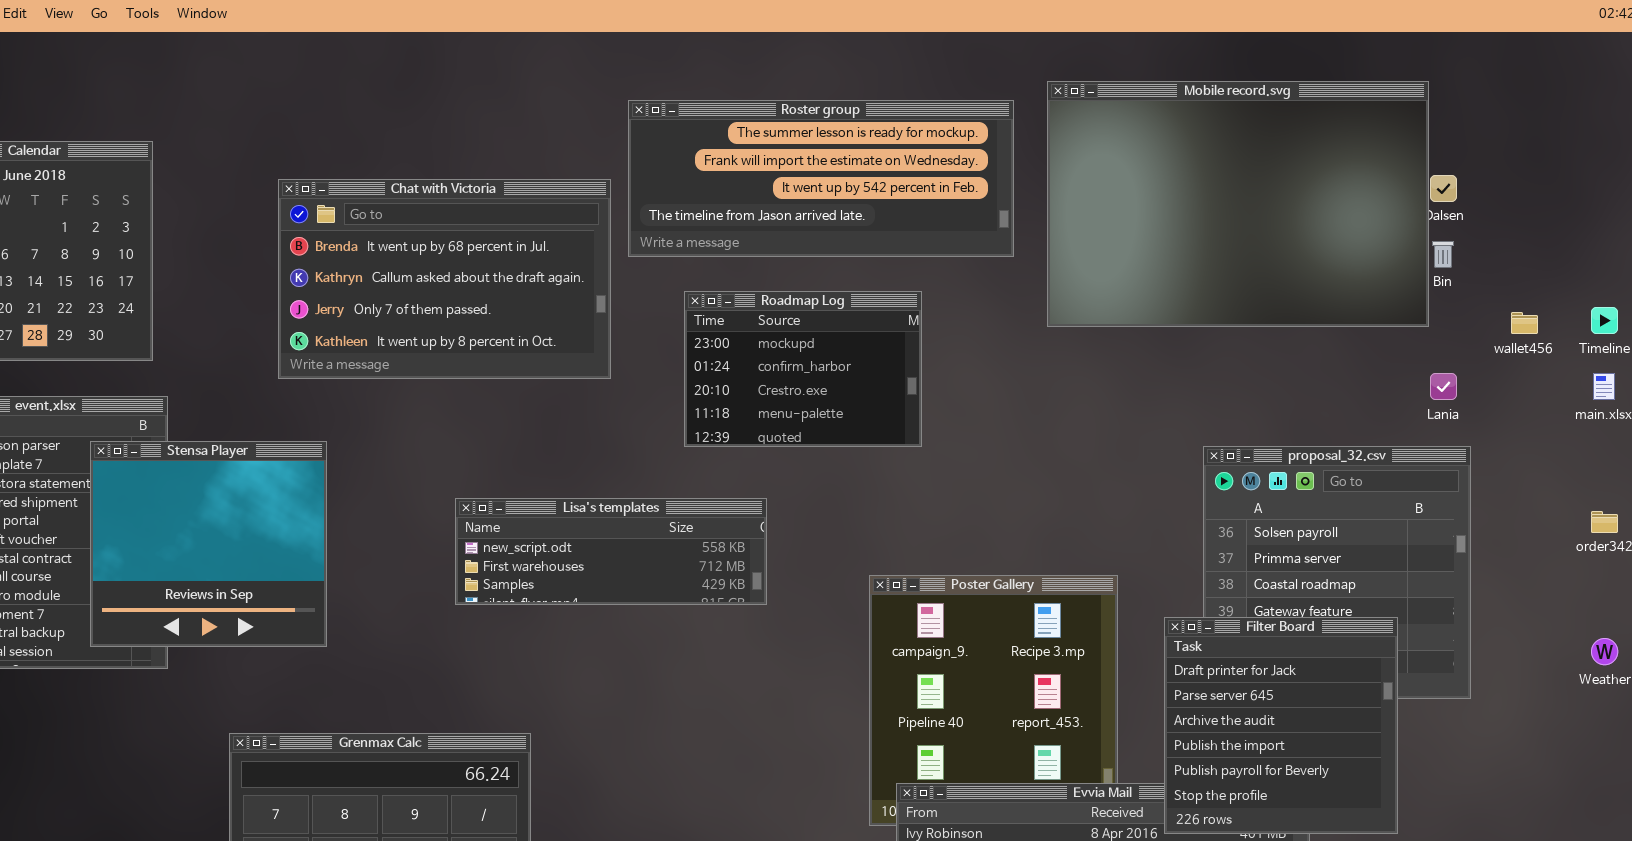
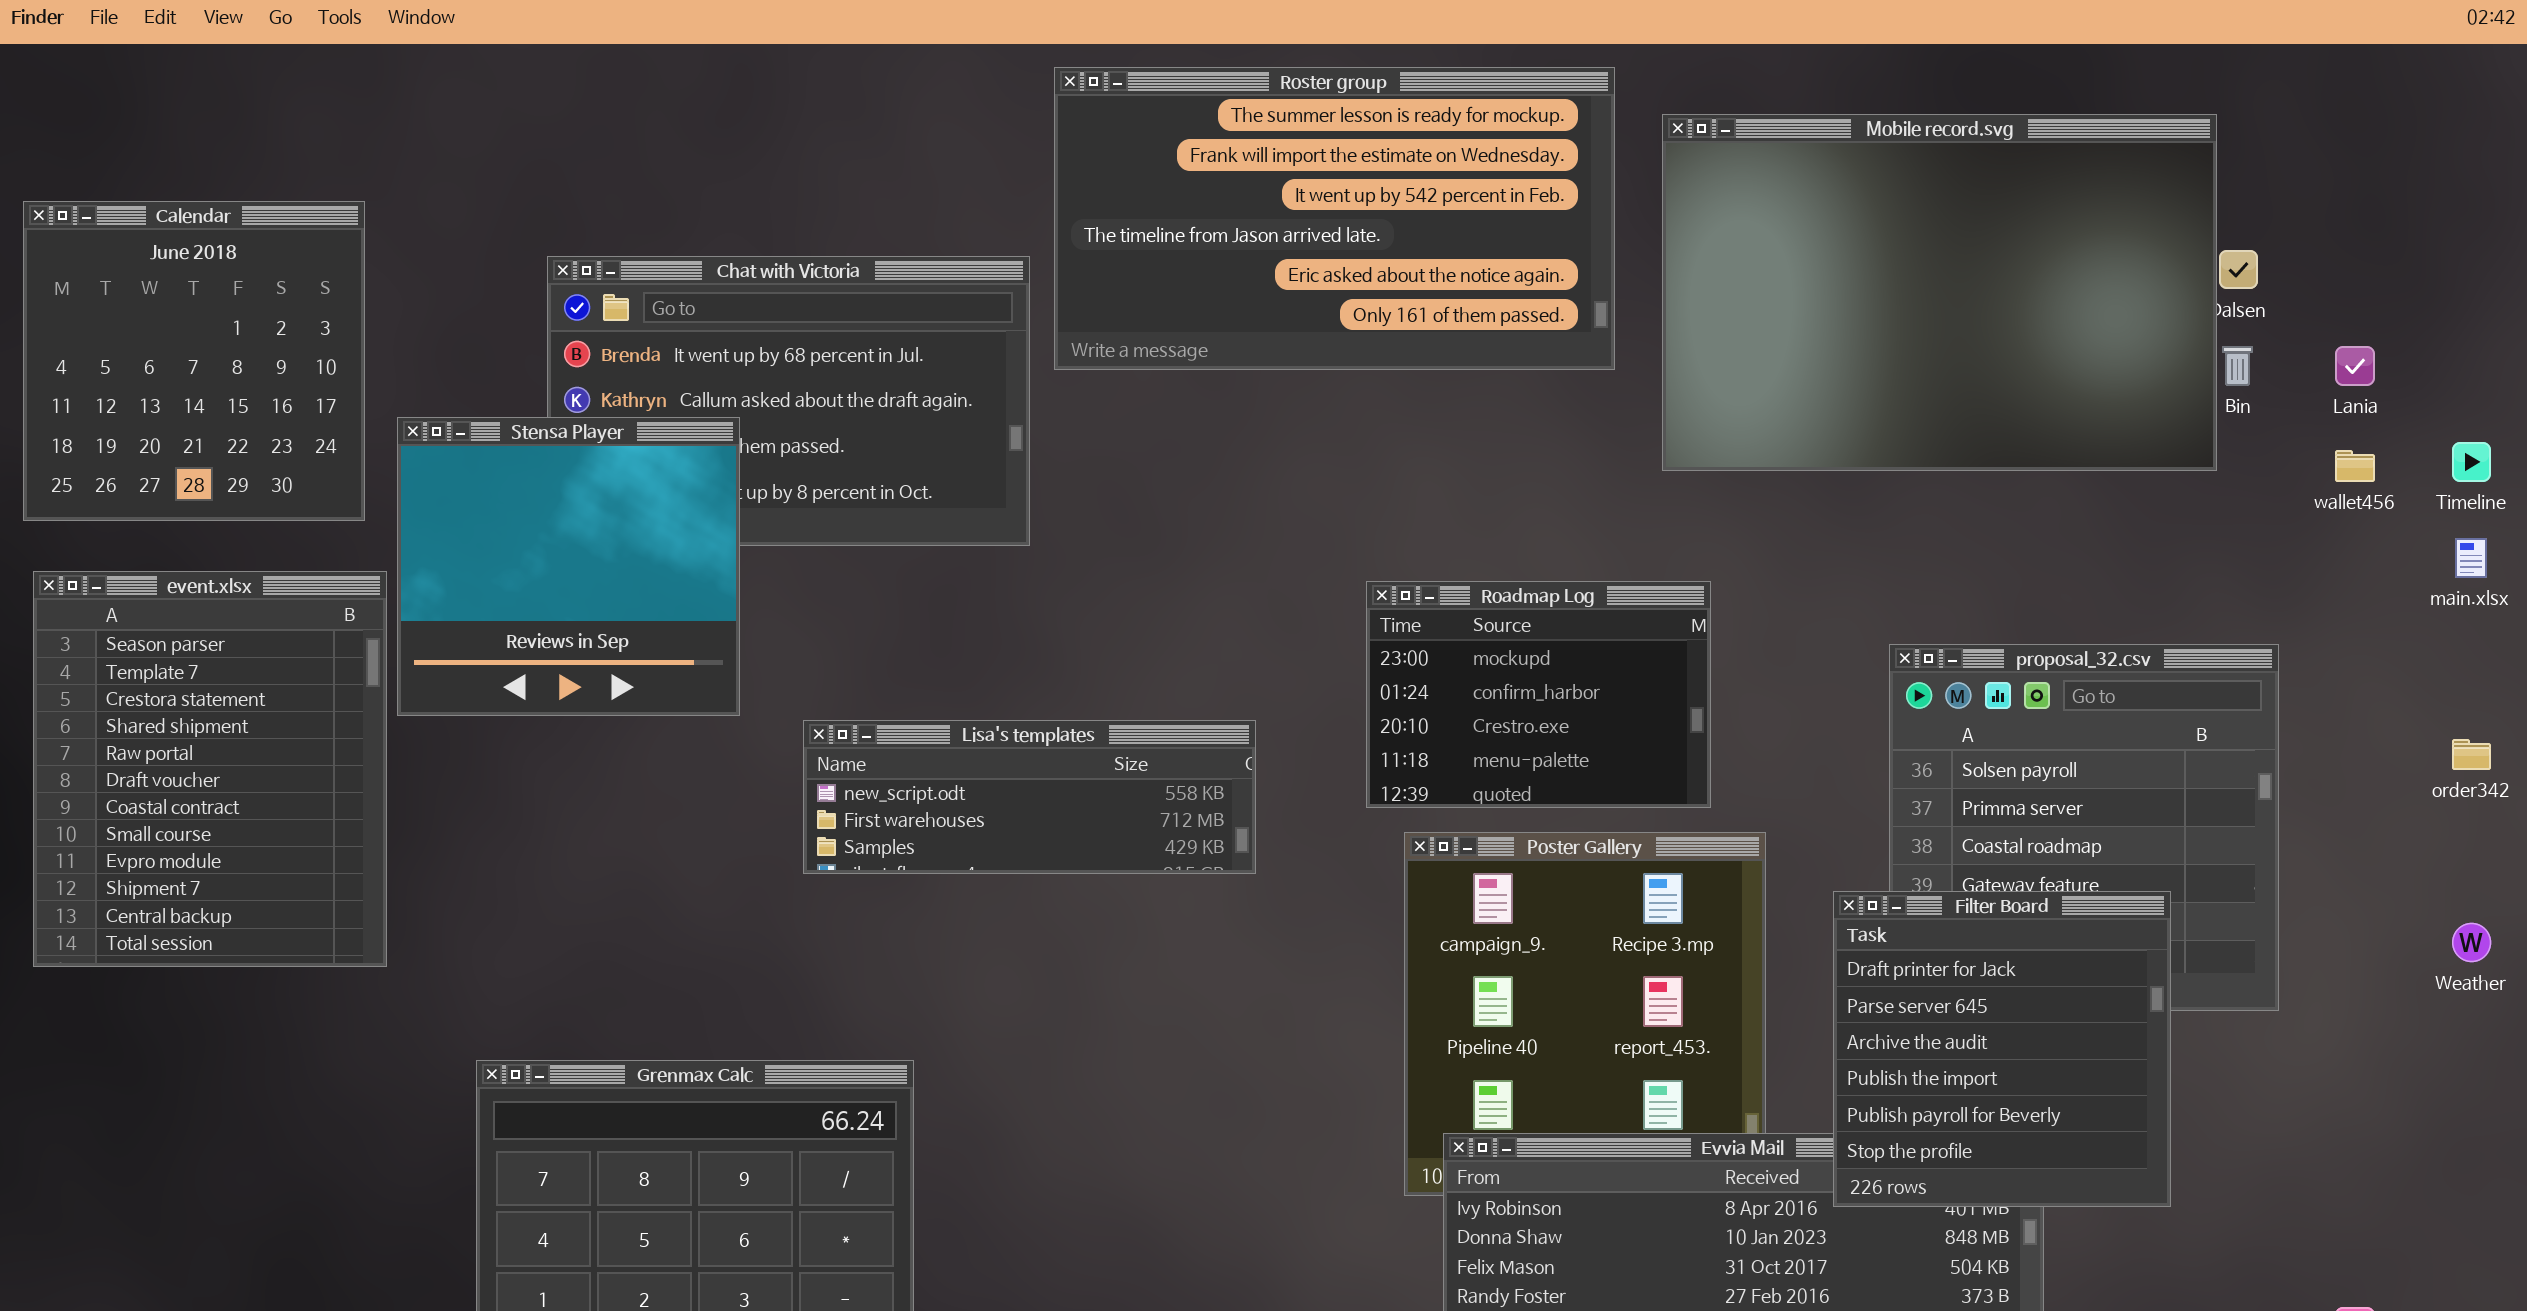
Roster group: [628,100,1014,257] -> [1054,67,1615,370], resized
Roadmap Log: [684,291,922,447] -> [1366,581,1711,808], moved
Lania: [1430,373,1457,400] -> [2335,346,2375,386], moved
Stensa Player: [90,441,327,647] -> [397,417,740,716], moved

